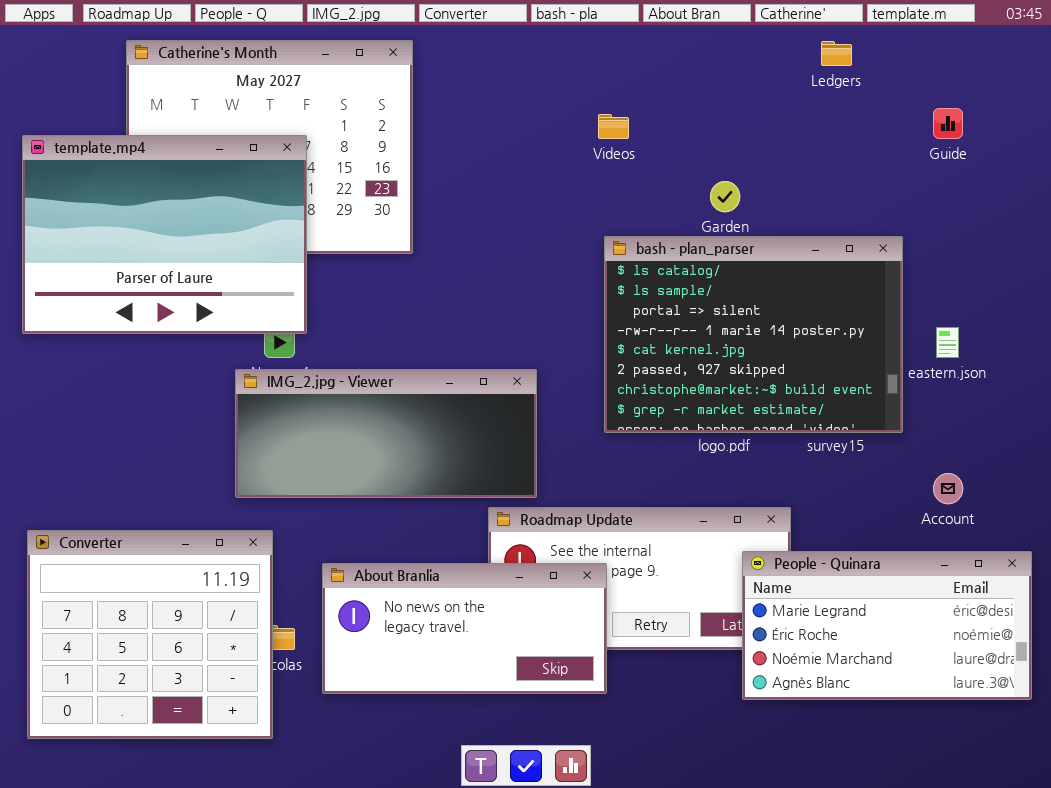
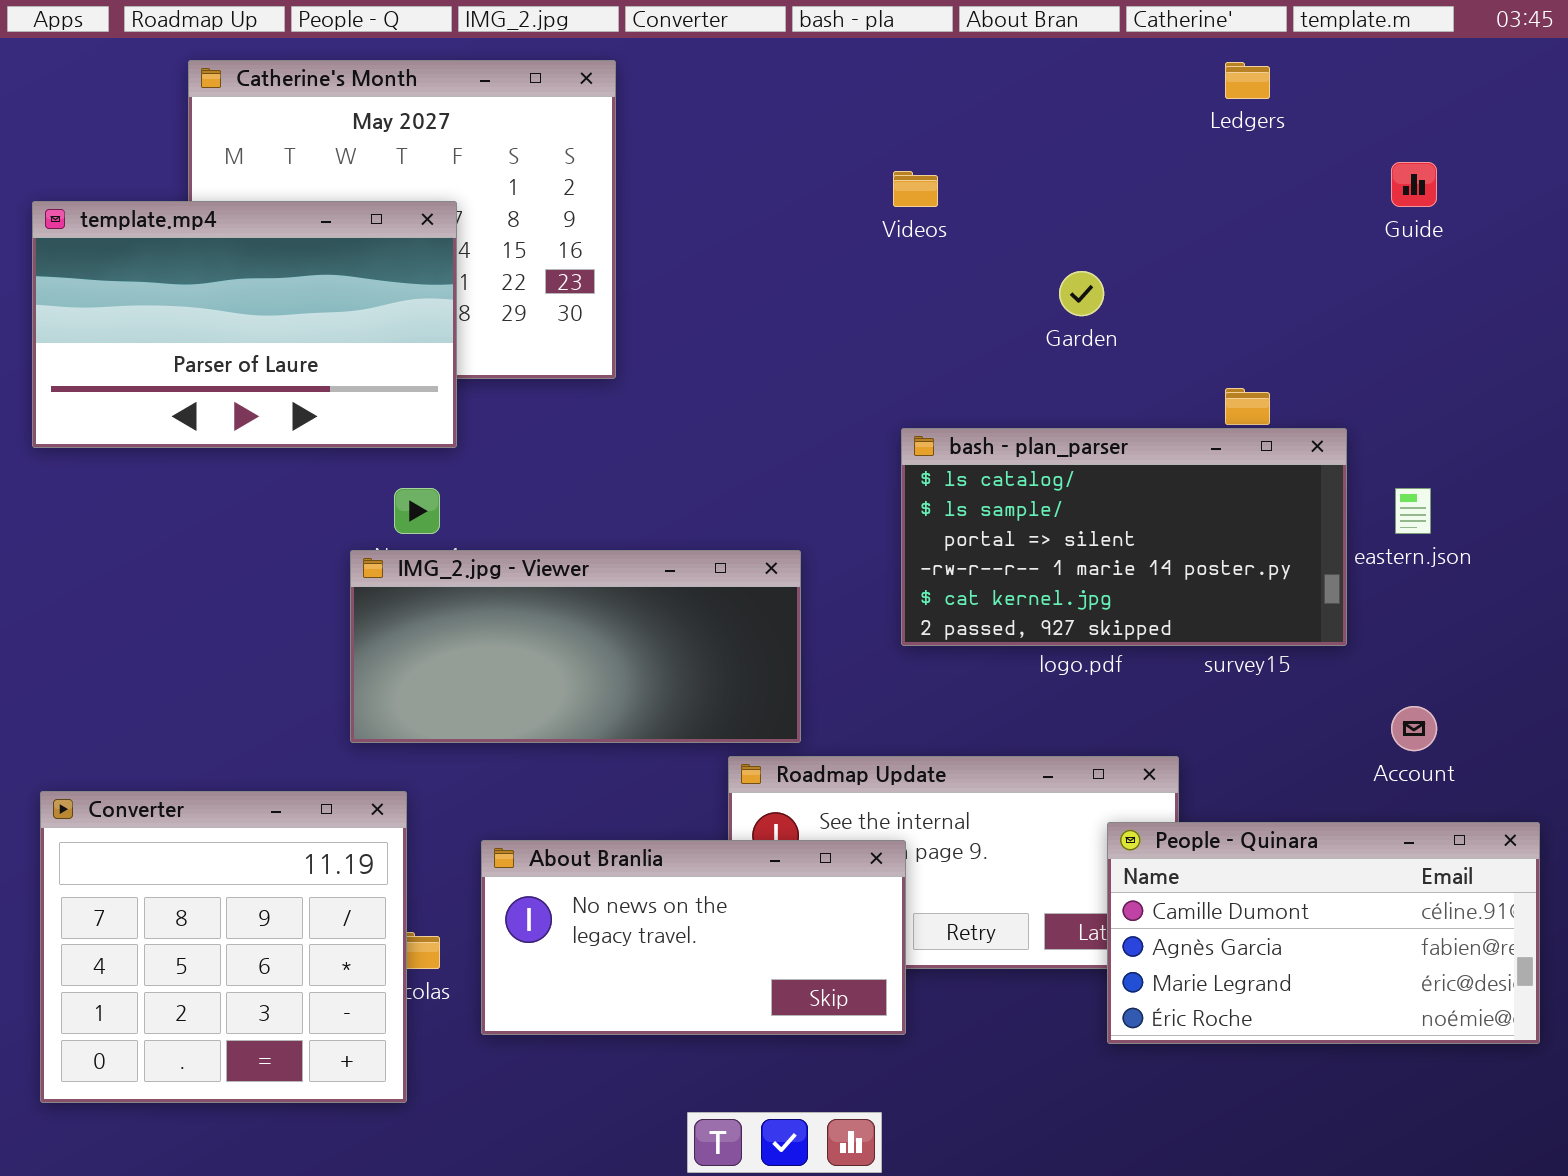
template.mp4: [22,135,307,334] -> [32,201,457,448], resized
bash - plan_parser: [604,236,903,433] -> [901,428,1347,646], resized
People - Quinara: [742,551,1032,700] -> [1107,822,1540,1044], scrolled up 2 rows

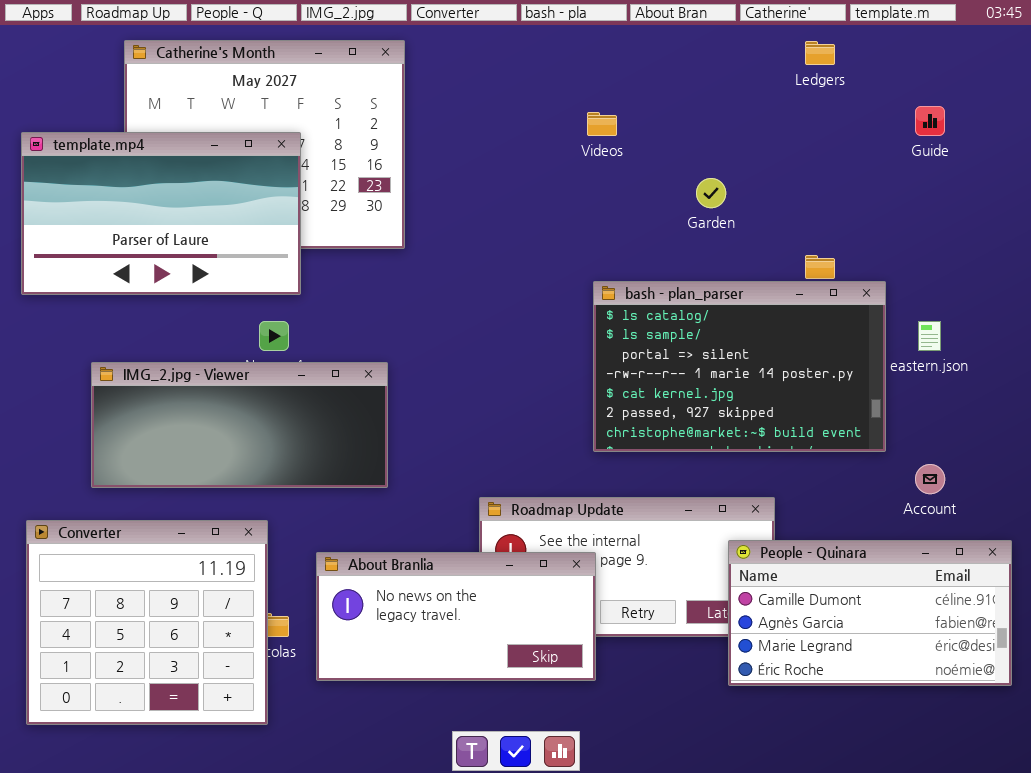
bash - plan_parser: [901,428,1347,646] -> [593,281,886,452], resized
IMG_2.jpg - Viewer: [350,550,801,743] -> [91,362,388,488], moved

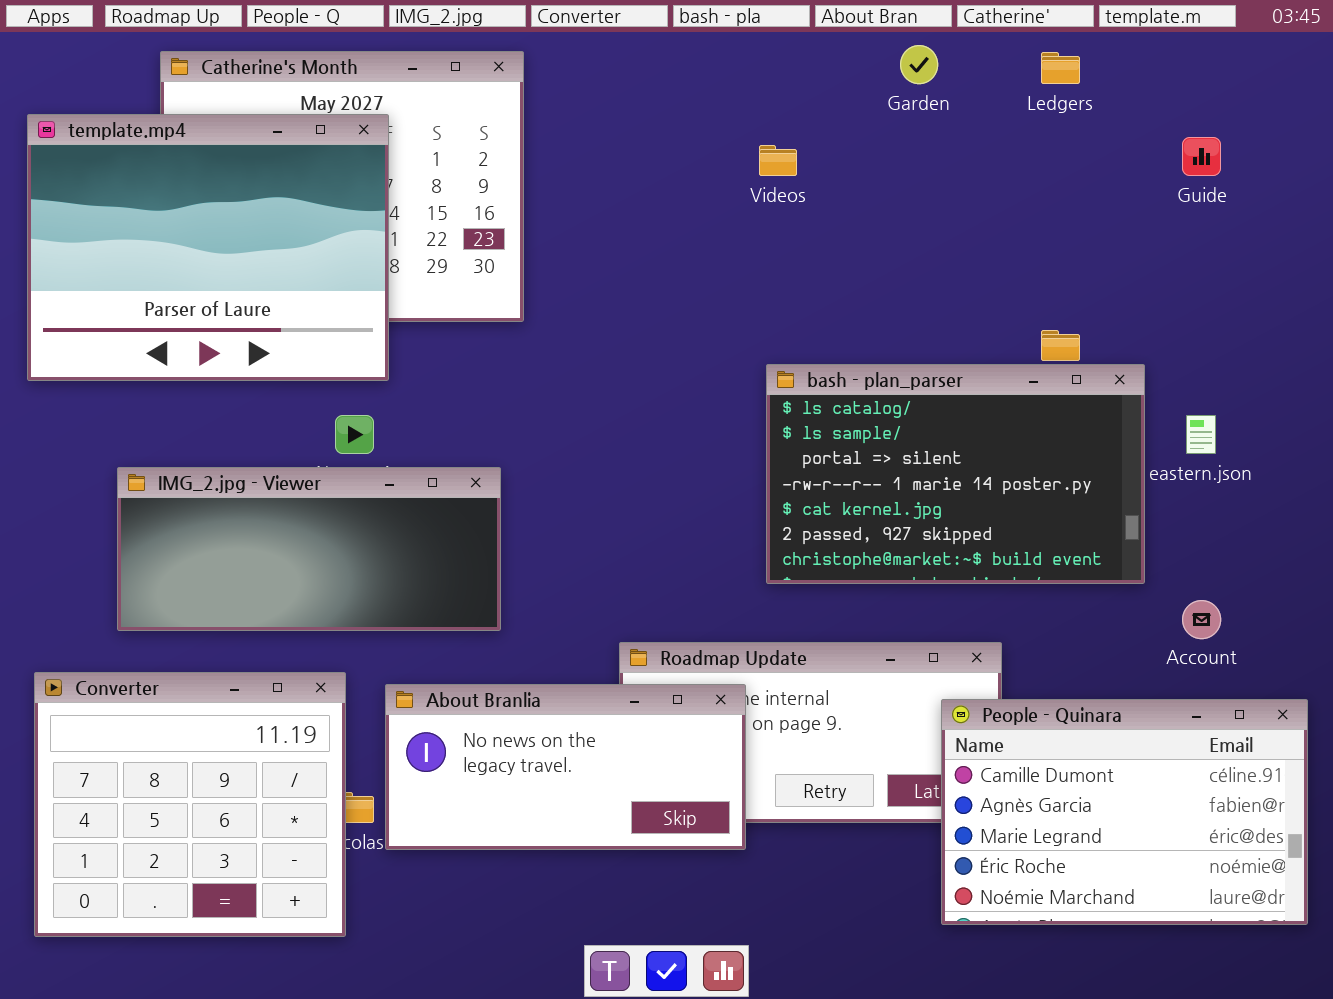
template.mp4: [21,132,301,295] -> [27,114,389,381], resized
Garden: [696,178,726,208] -> [900,45,938,84], moved
People - Quinara: [728,540,1012,686] -> [941,699,1308,925], resized
About Branlia: [316,552,596,681] -> [385,684,746,850], moved

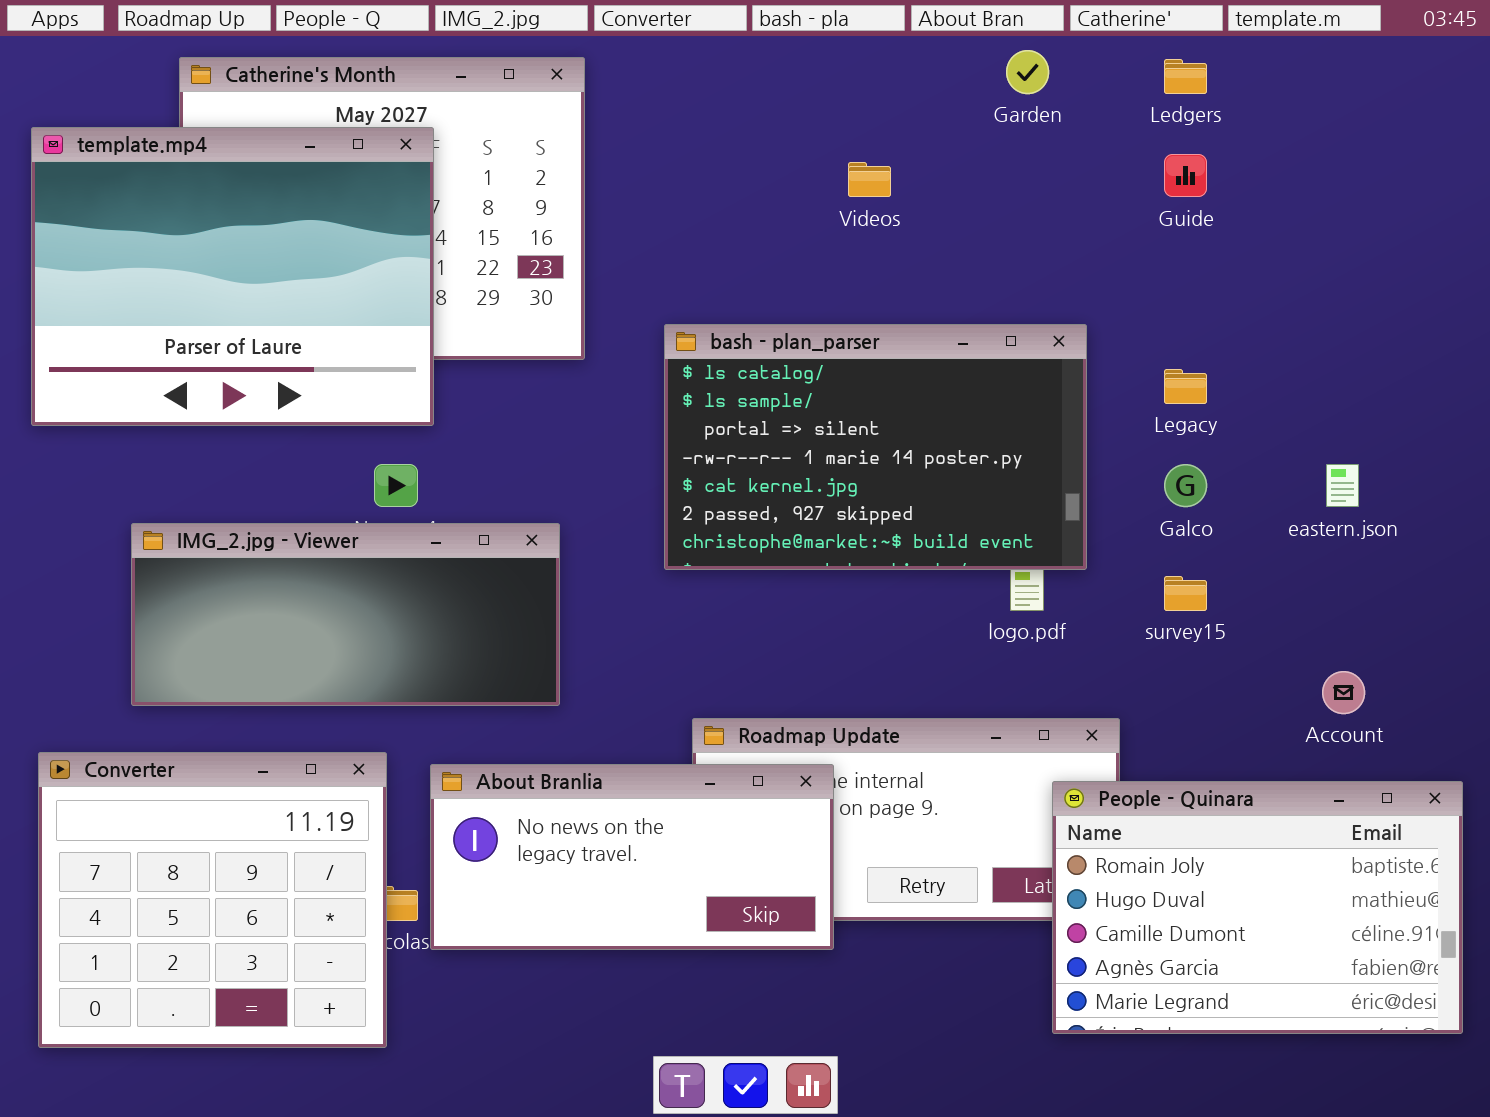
Guide: [1182,137,1221,176] -> [1164,154,1207,197], moved
bash - plan_parser: [766,364,1145,584] -> [664,324,1087,570], moved
People - Quinara: [941,699,1308,925] -> [1052,781,1463,1034], scrolled up 2 rows

